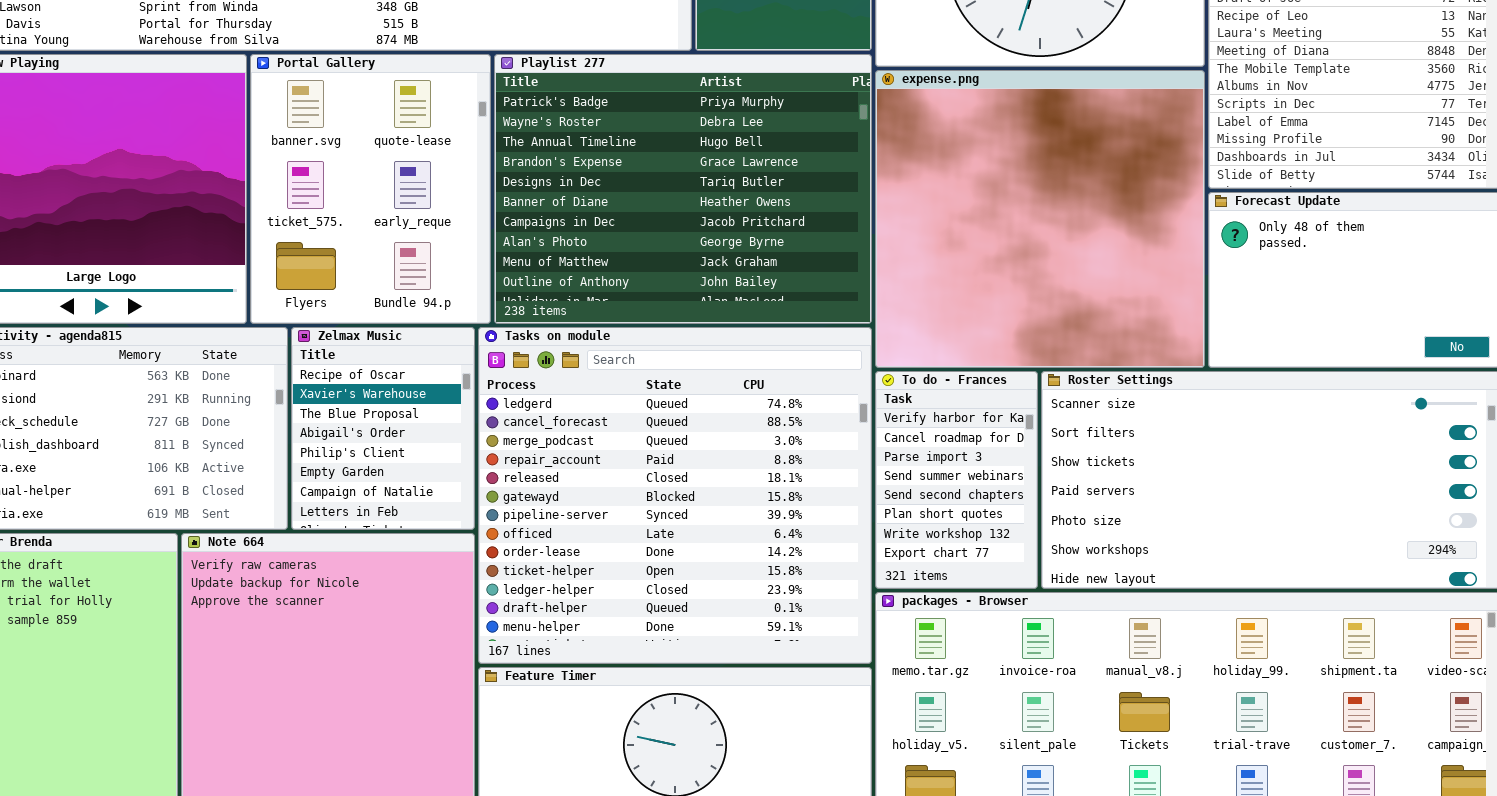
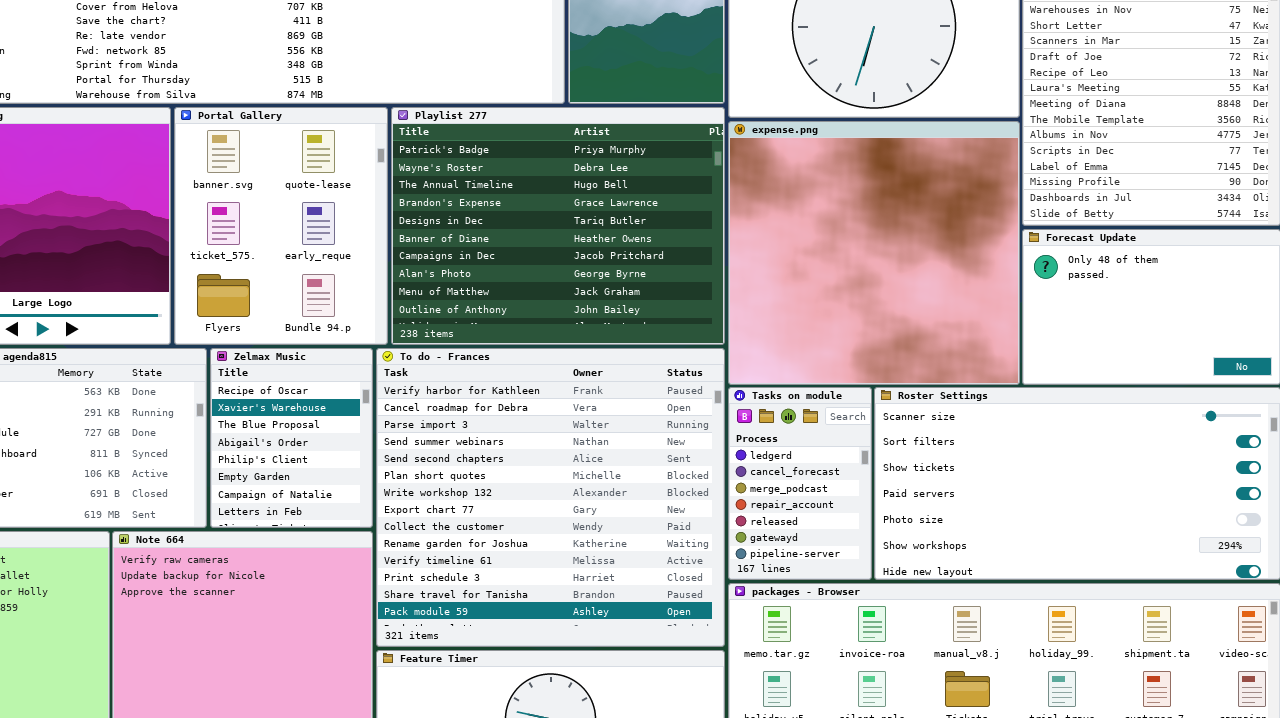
Tasks on module: [478,327,872,664] -> [728,387,872,580], moved, resized
To do - Frances: [875,371,1038,589] -> [376,348,725,647], moved, resized

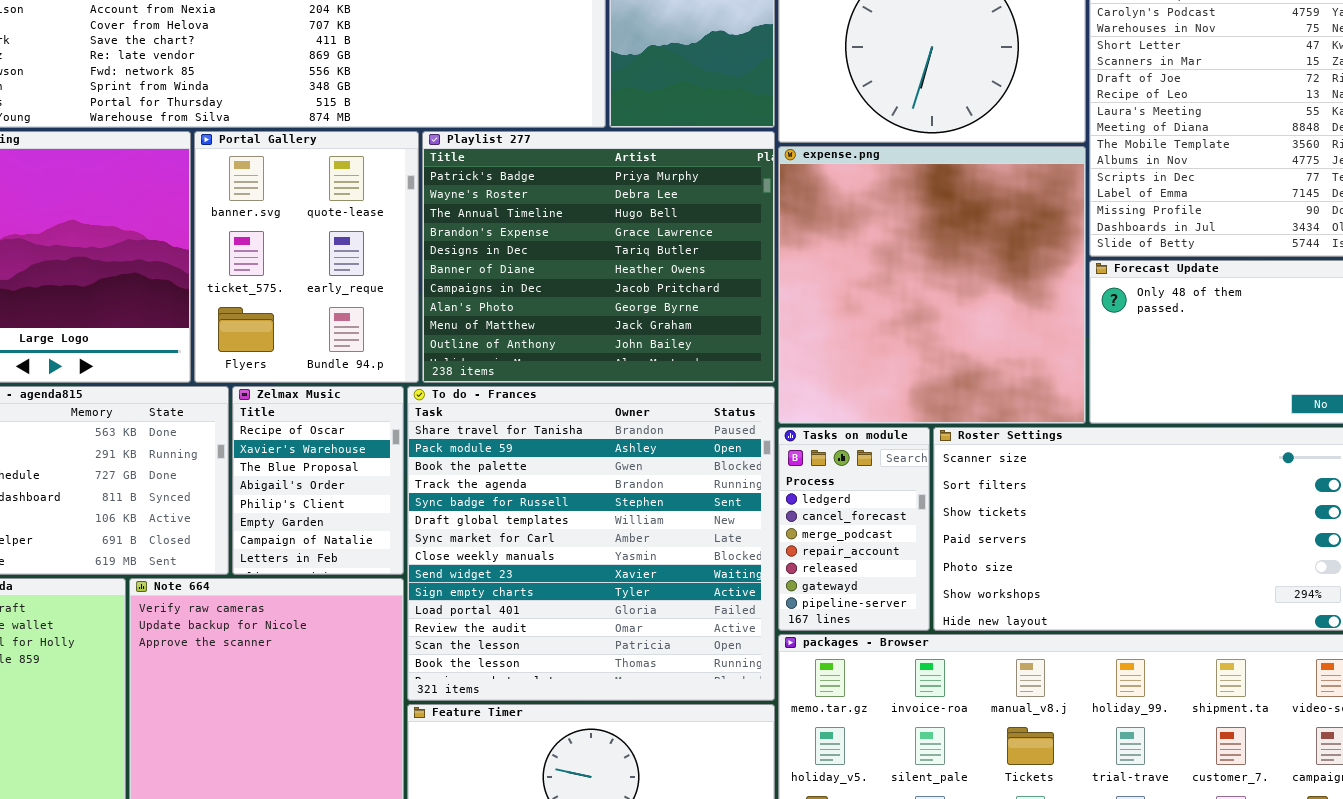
To do - Frances: [376,348,725,647] -> [407,386,775,701], scrolled down 12 rows

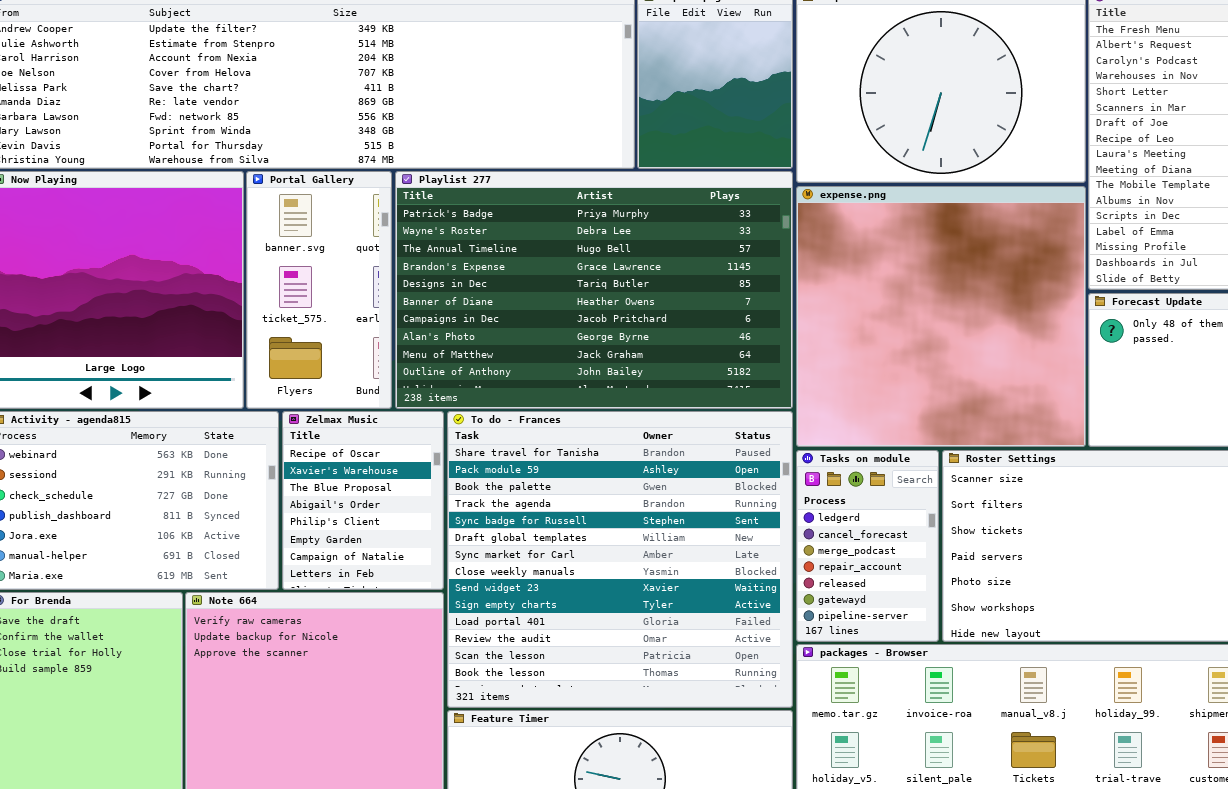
Portal Gallery: [194,131,419,383] -> [246,171,392,409], resized
Playlist 277: [422,131,775,383] -> [395,171,793,409], resized

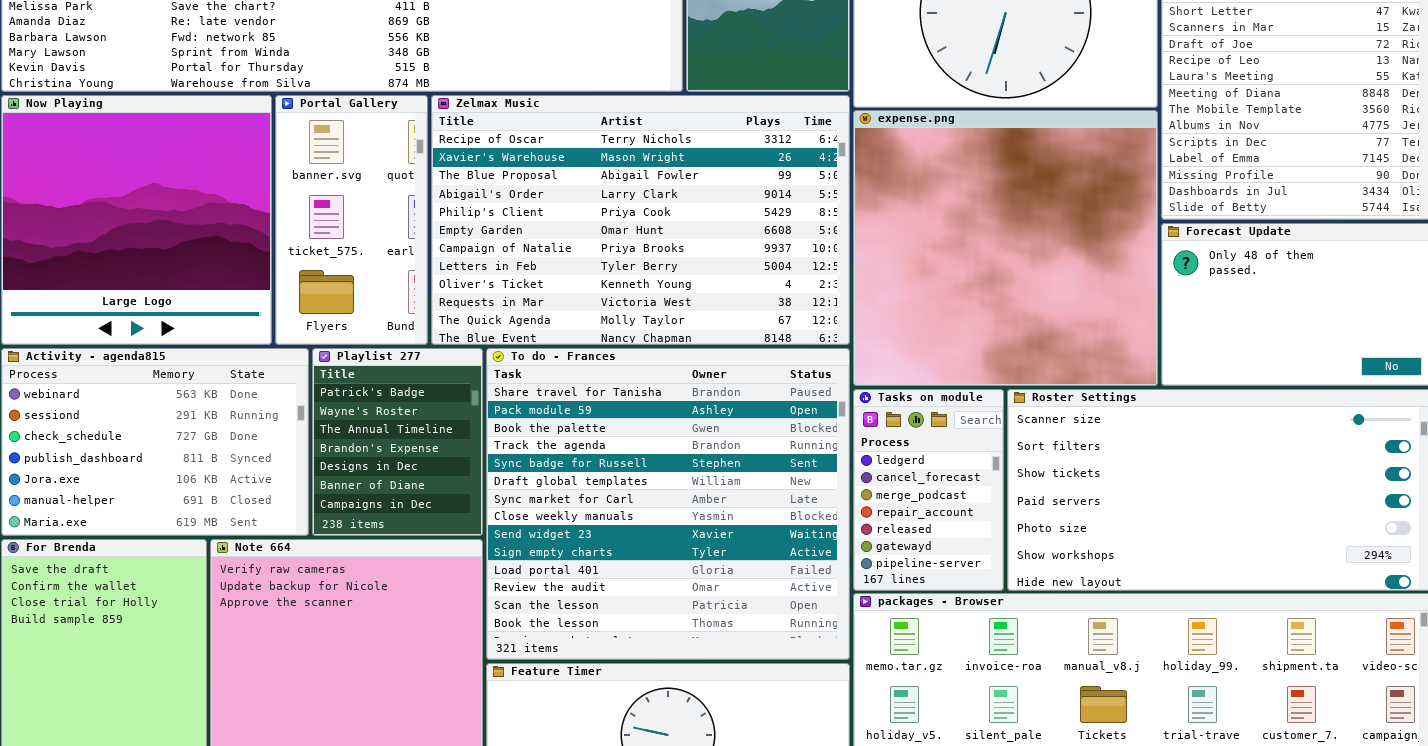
Playlist 277: [395,171,793,409] -> [312,348,483,536], moved, resized
Zelmax Music: [282,411,444,590] -> [431,95,850,345], moved, resized

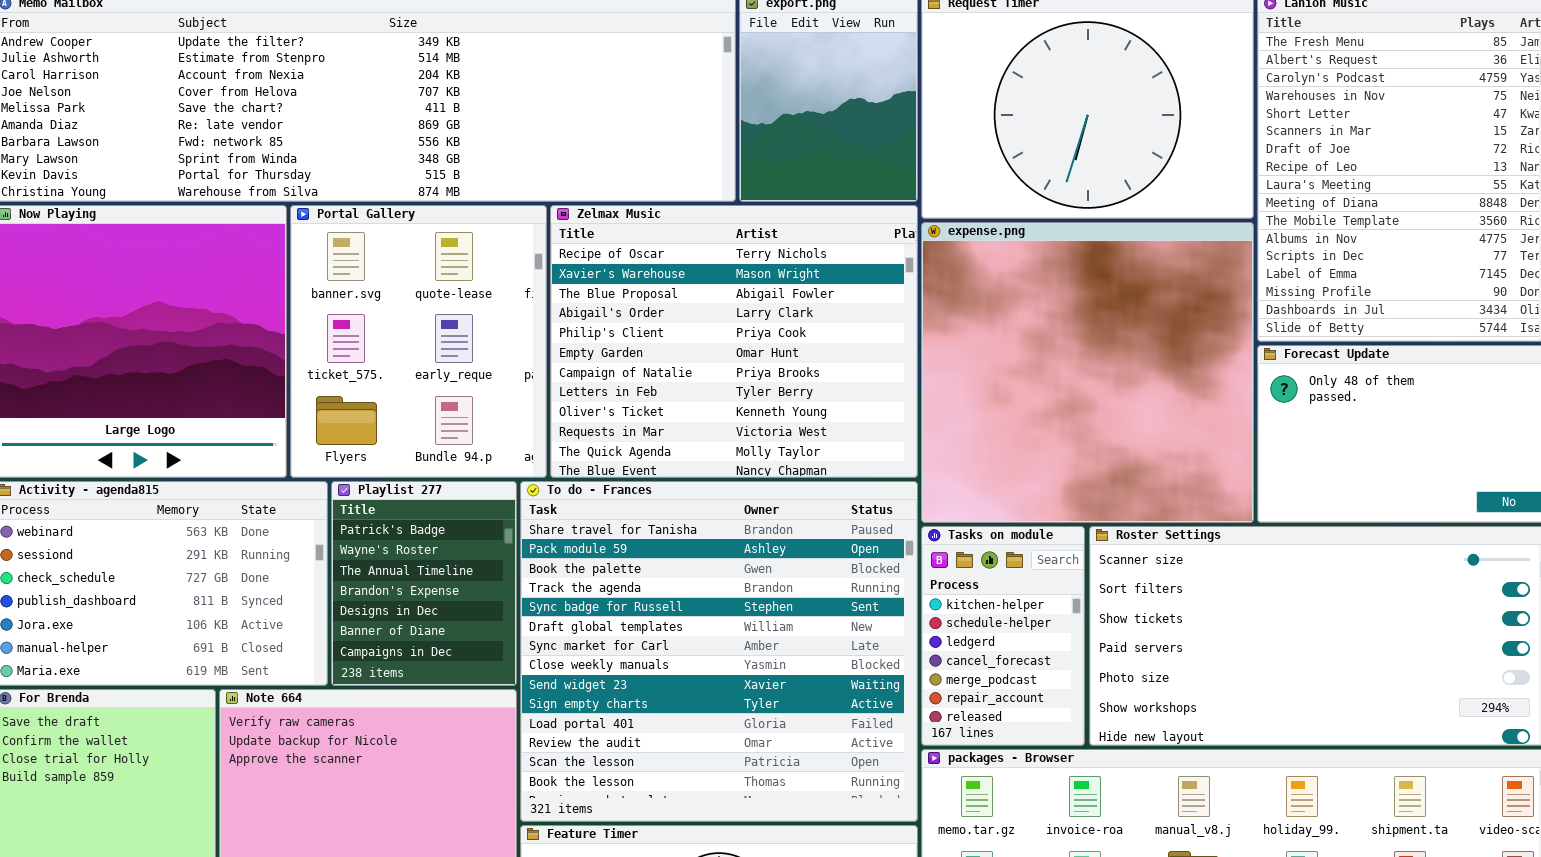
Portal Gallery: [275,95,428,345] -> [290,205,547,478], resized
Zelmax Music: [431,95,850,345] -> [550,205,918,478], resized
Tasks on module: [853,389,1004,591] -> [921,526,1085,746], scrolled up 2 rows

